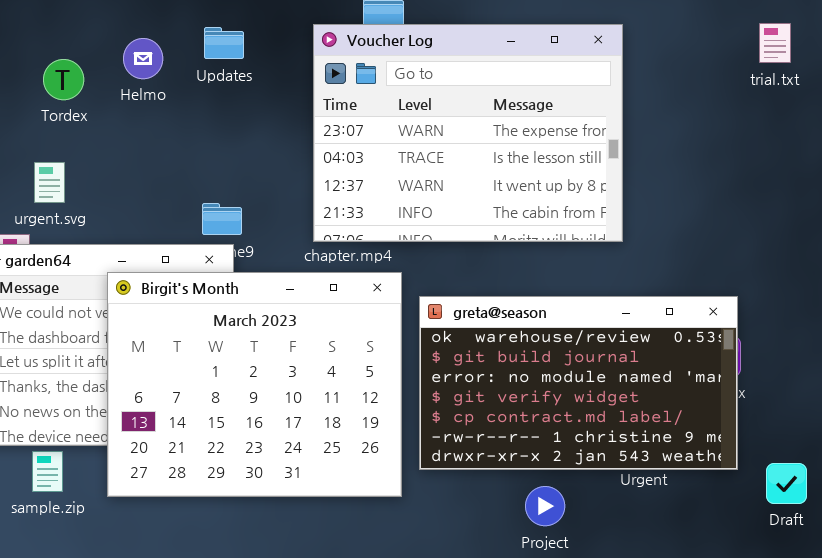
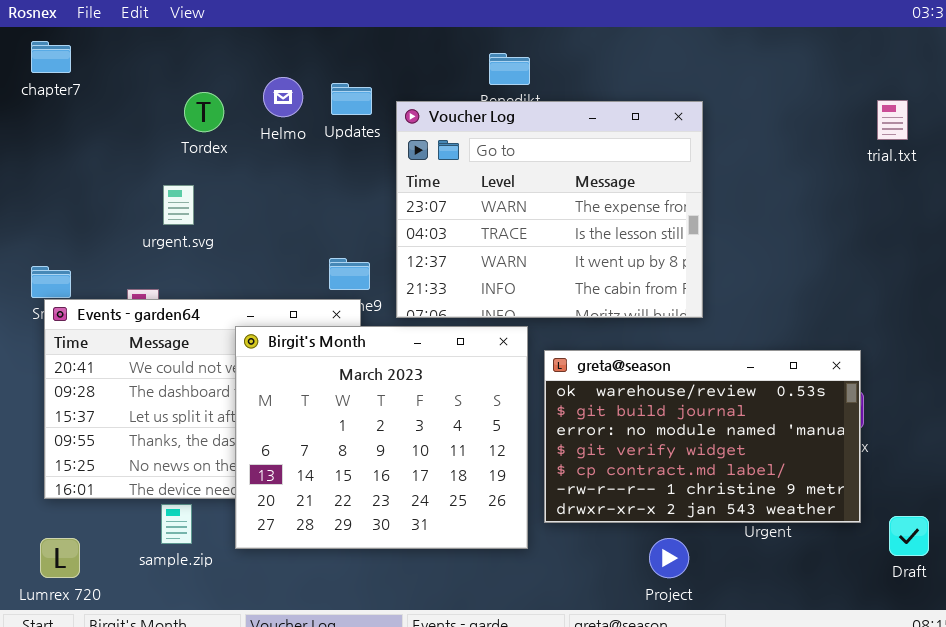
trial.txt: [759,23,791,63] -> [877,100,908,140], moved
Voucher Log: [313,24,623,242] -> [396,101,703,318], moved
Helmo: [123,38,163,79] -> [263,77,303,117], moved
Tordex: [43,59,84,100] -> [184,92,224,132], moved
urgent.svg: [34,162,65,203] -> [163,185,194,225], moved

